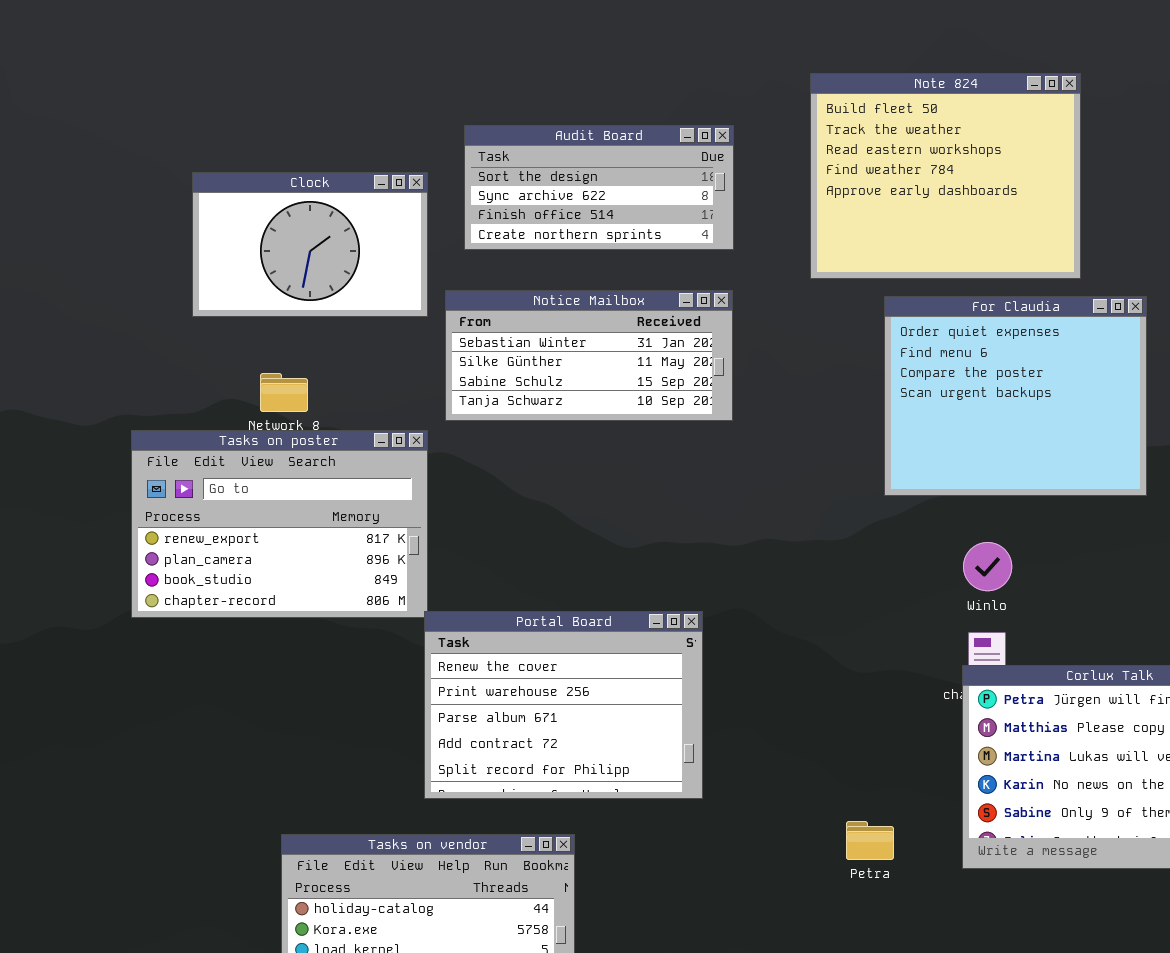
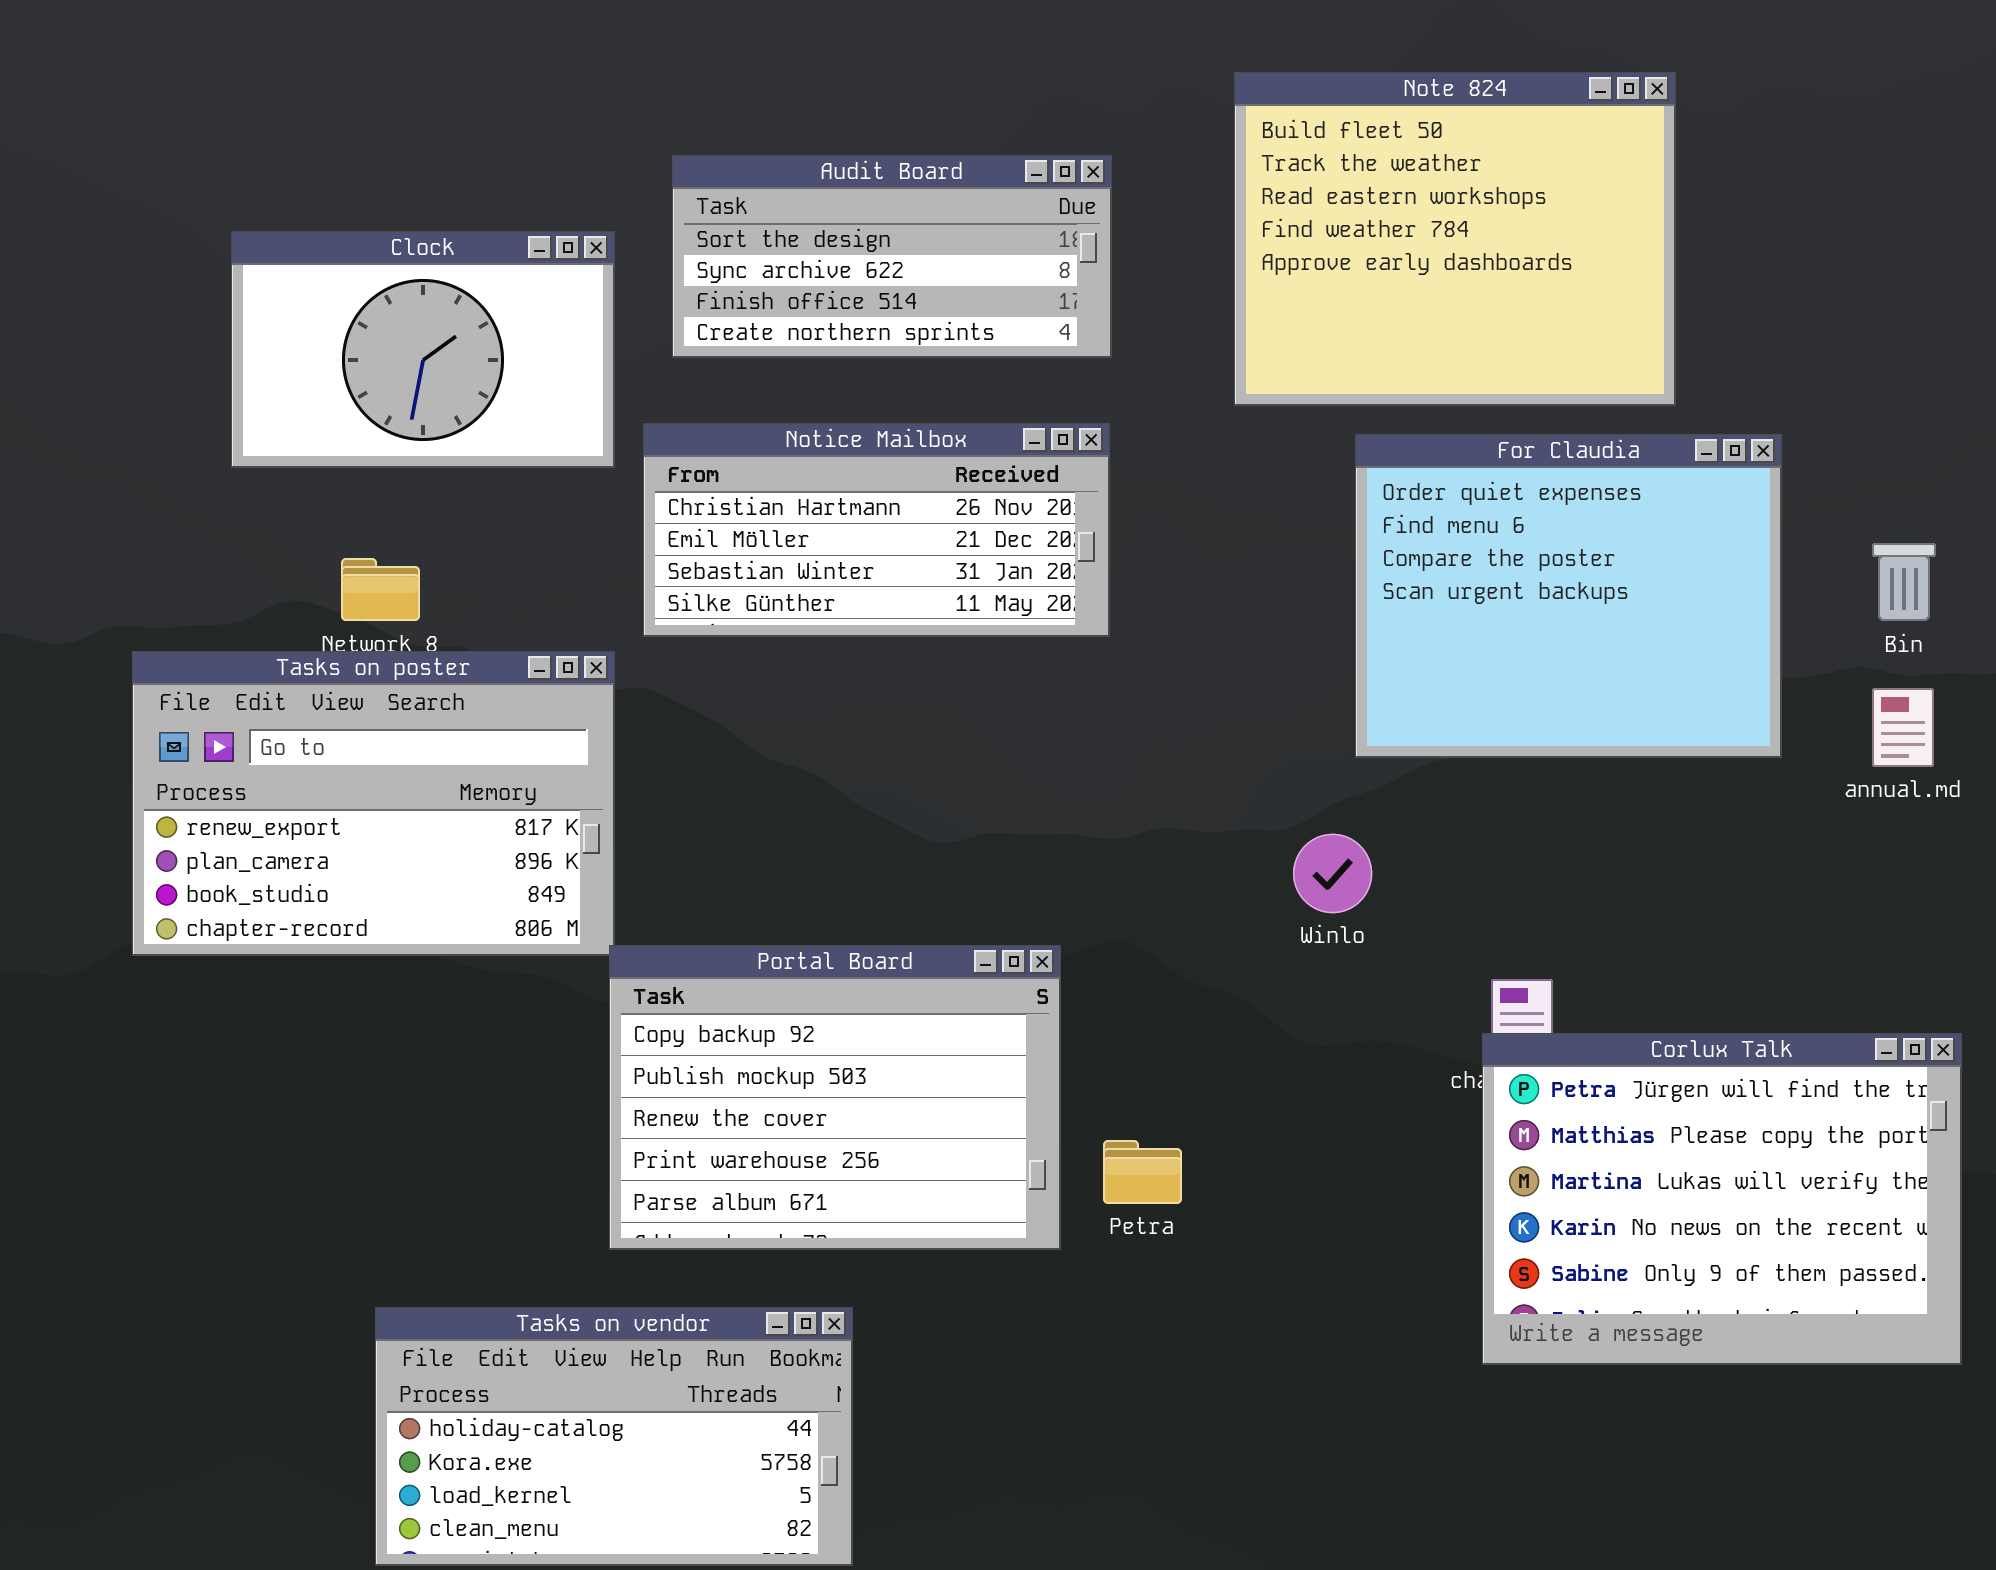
Notice Mailbox: [445,290,733,421] -> [643,423,1110,637], scrolled up 2 rows
Winlo: [963,542,1012,591] -> [1293,834,1372,913], moved
Portal Board: [424,611,703,799] -> [609,945,1061,1250], scrolled up 2 rows
Petra: [846,821,894,860] -> [1103,1140,1182,1204], moved

